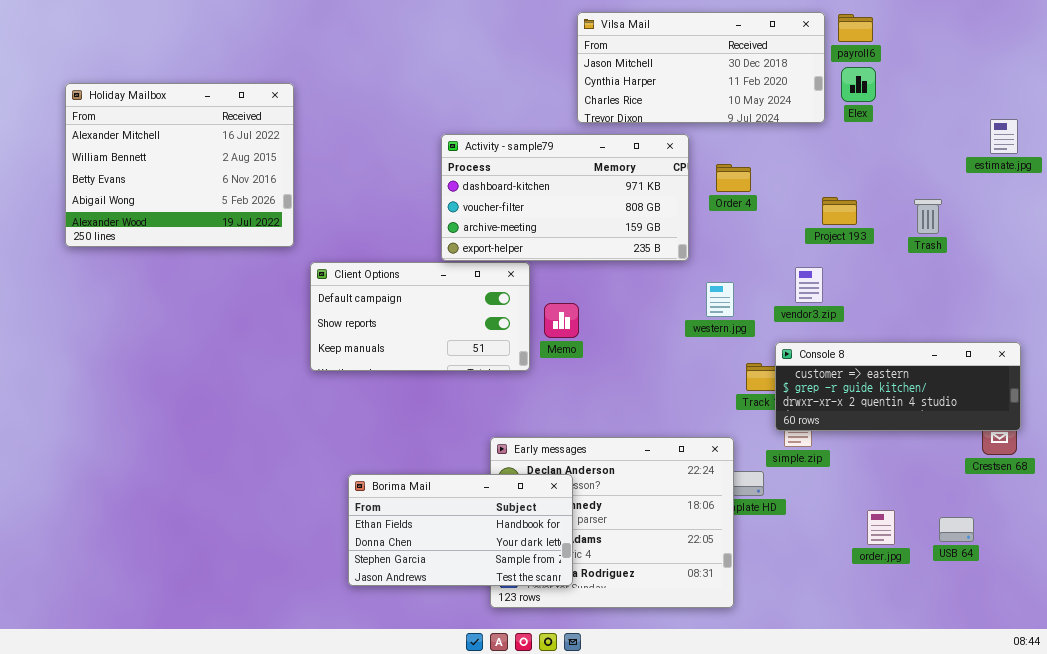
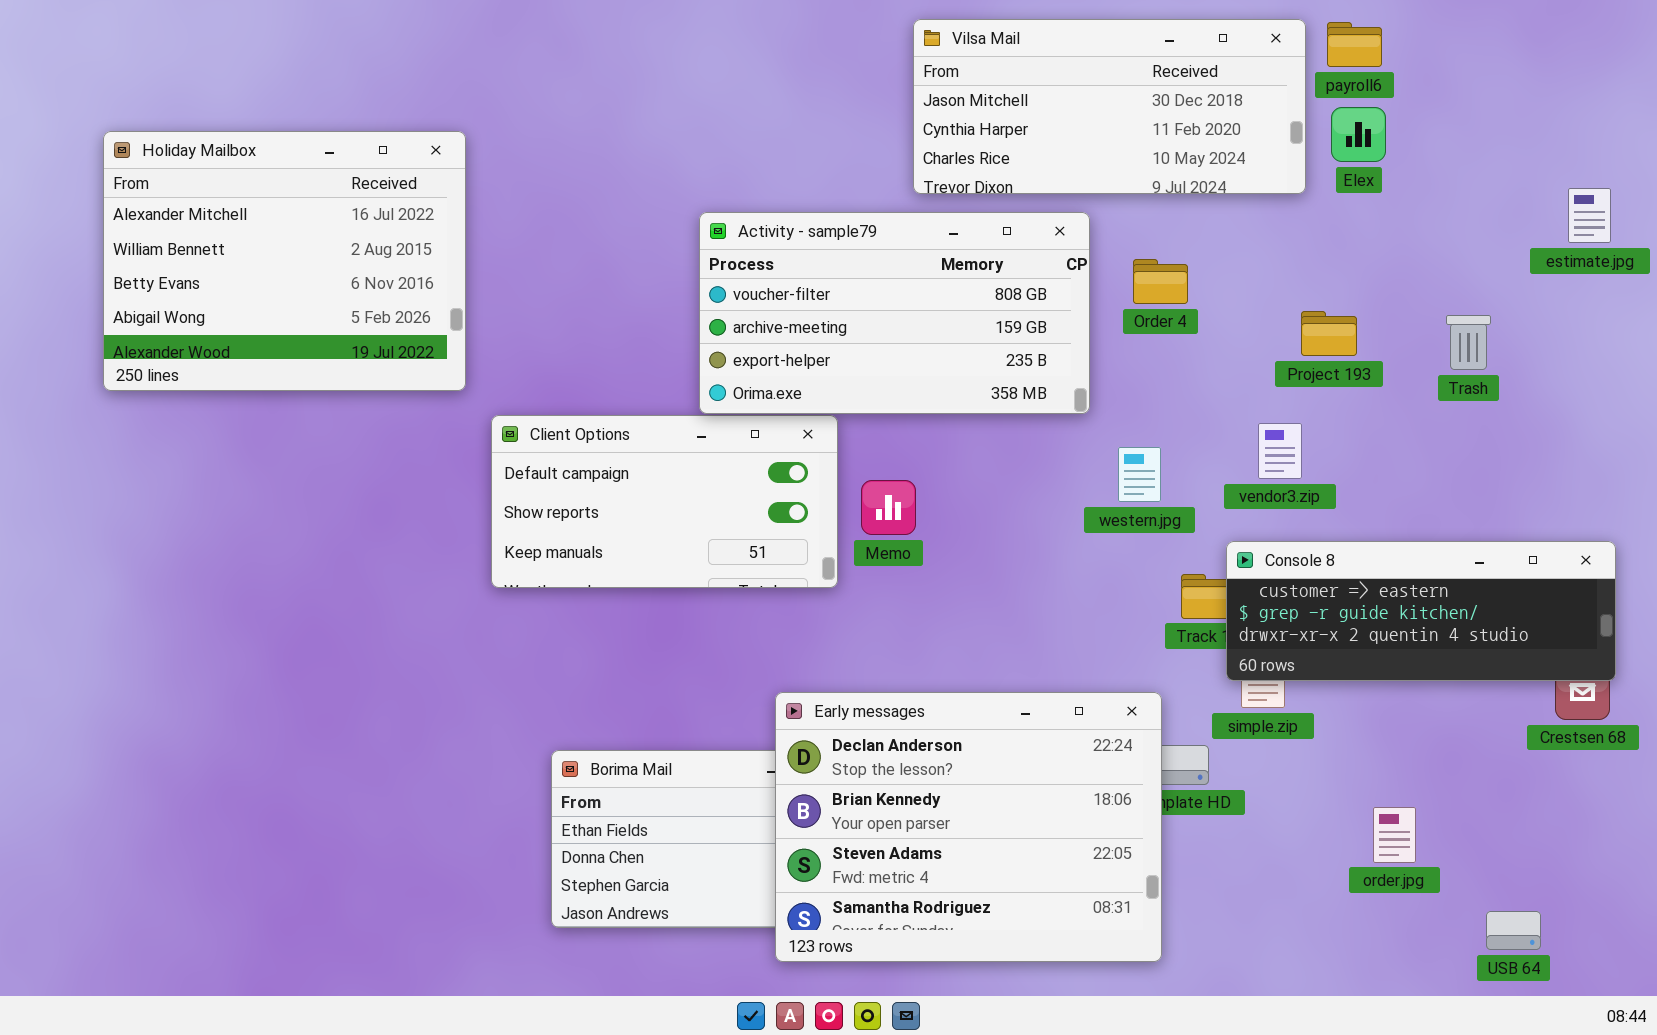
Activity - sample79: [441,134,689,261] -> [699,212,1090,414], scrolled down 1 row
Early messages: [490,437,734,608] -> [775,692,1162,962], raised
USB 64: [939,517,974,542] -> [1486,911,1541,950], moved

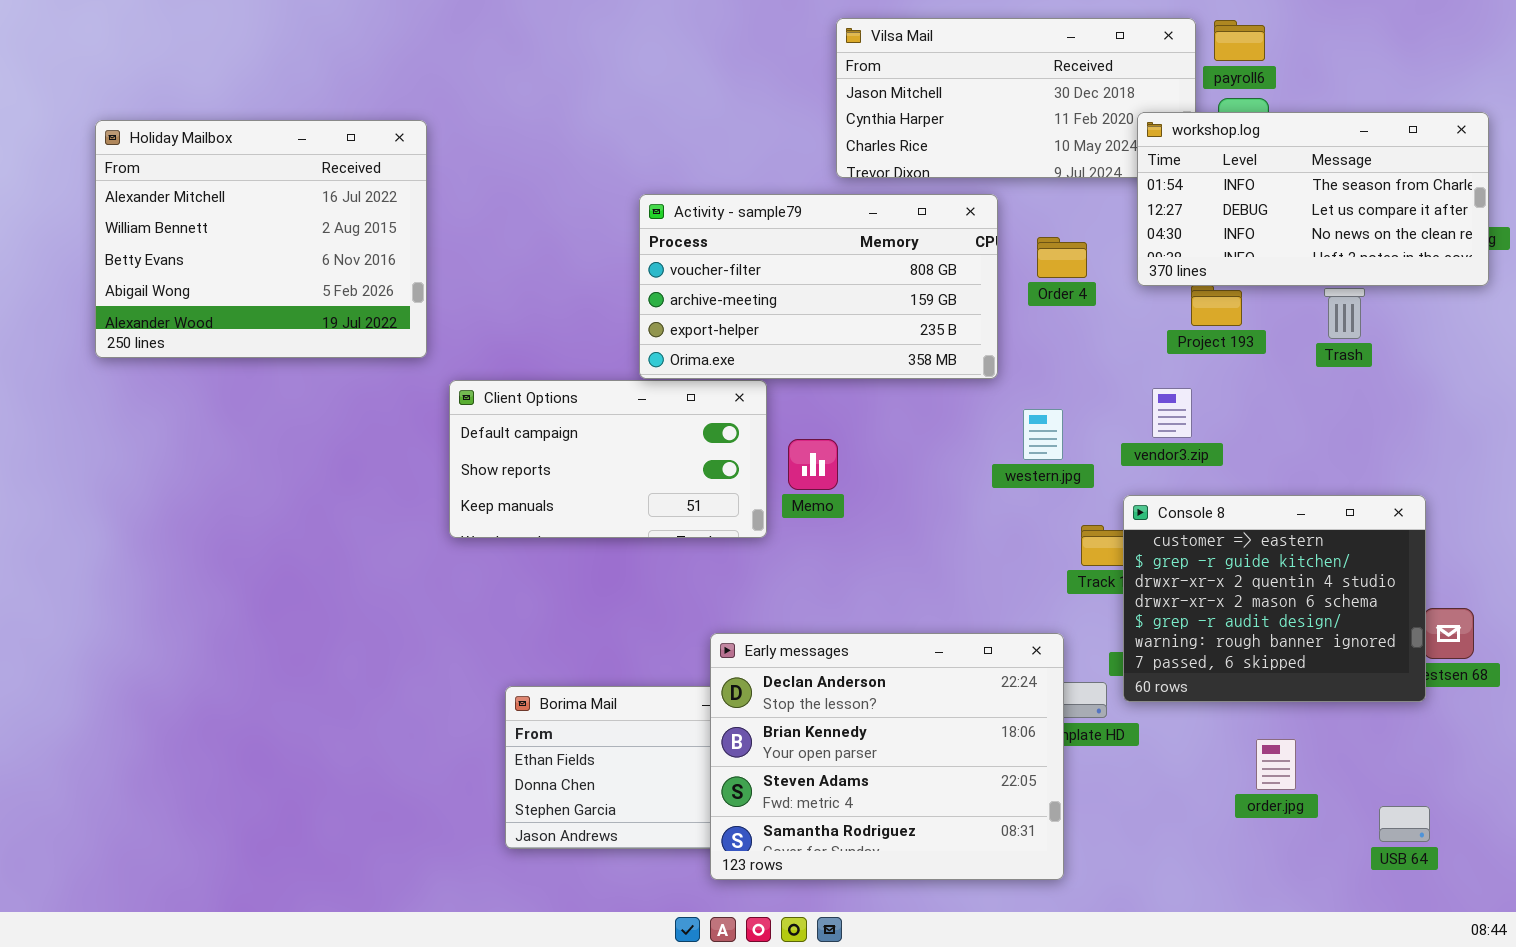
workshop.log: none -> [1137,112,1489,286], opened
Console 8: [1226,541,1616,681] -> [1123,495,1426,702], resized
USB 64: [1486,911,1541,950] -> [1379,806,1430,842], moved

